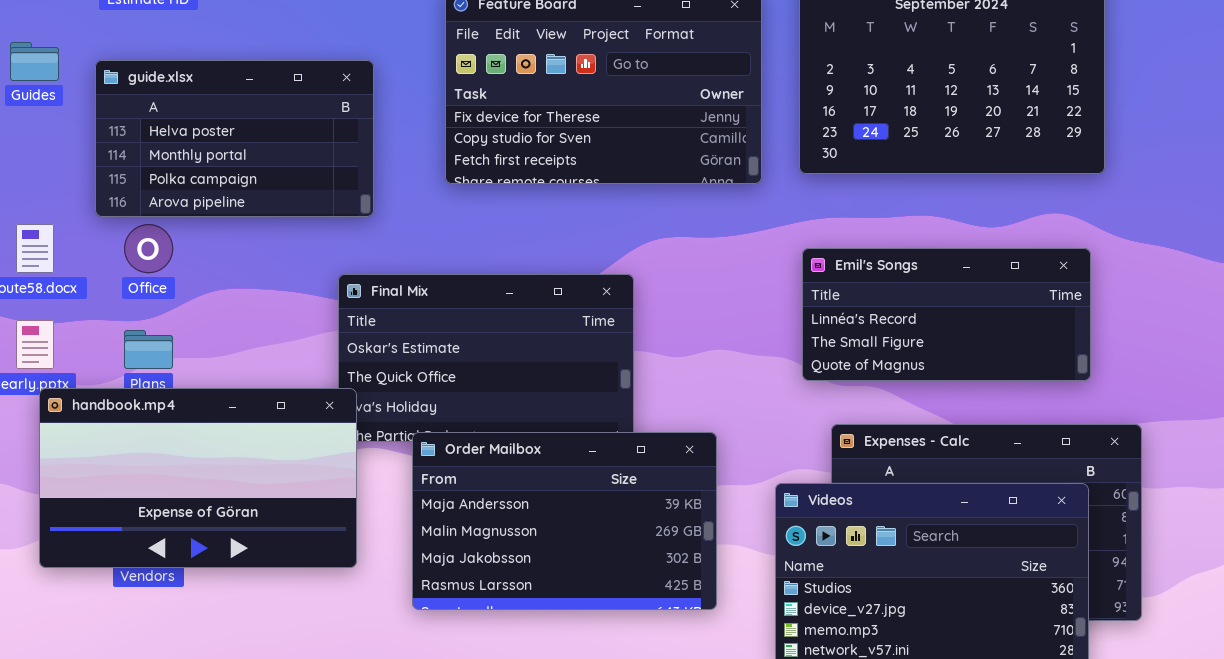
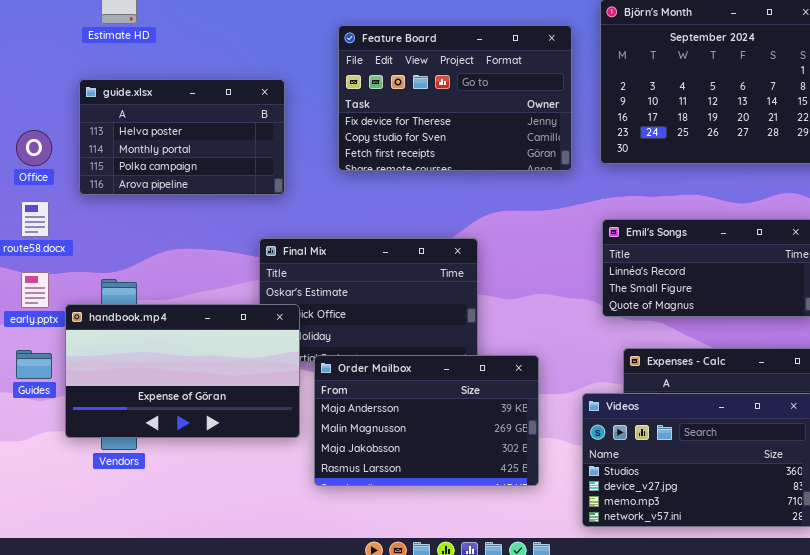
Guides: [10,42,59,81] -> [16,350,52,379], moved
Office: [124,224,173,273] -> [16,130,52,166], moved
handbook.mp4: [39,388,357,568] -> [65,304,300,438], moved

